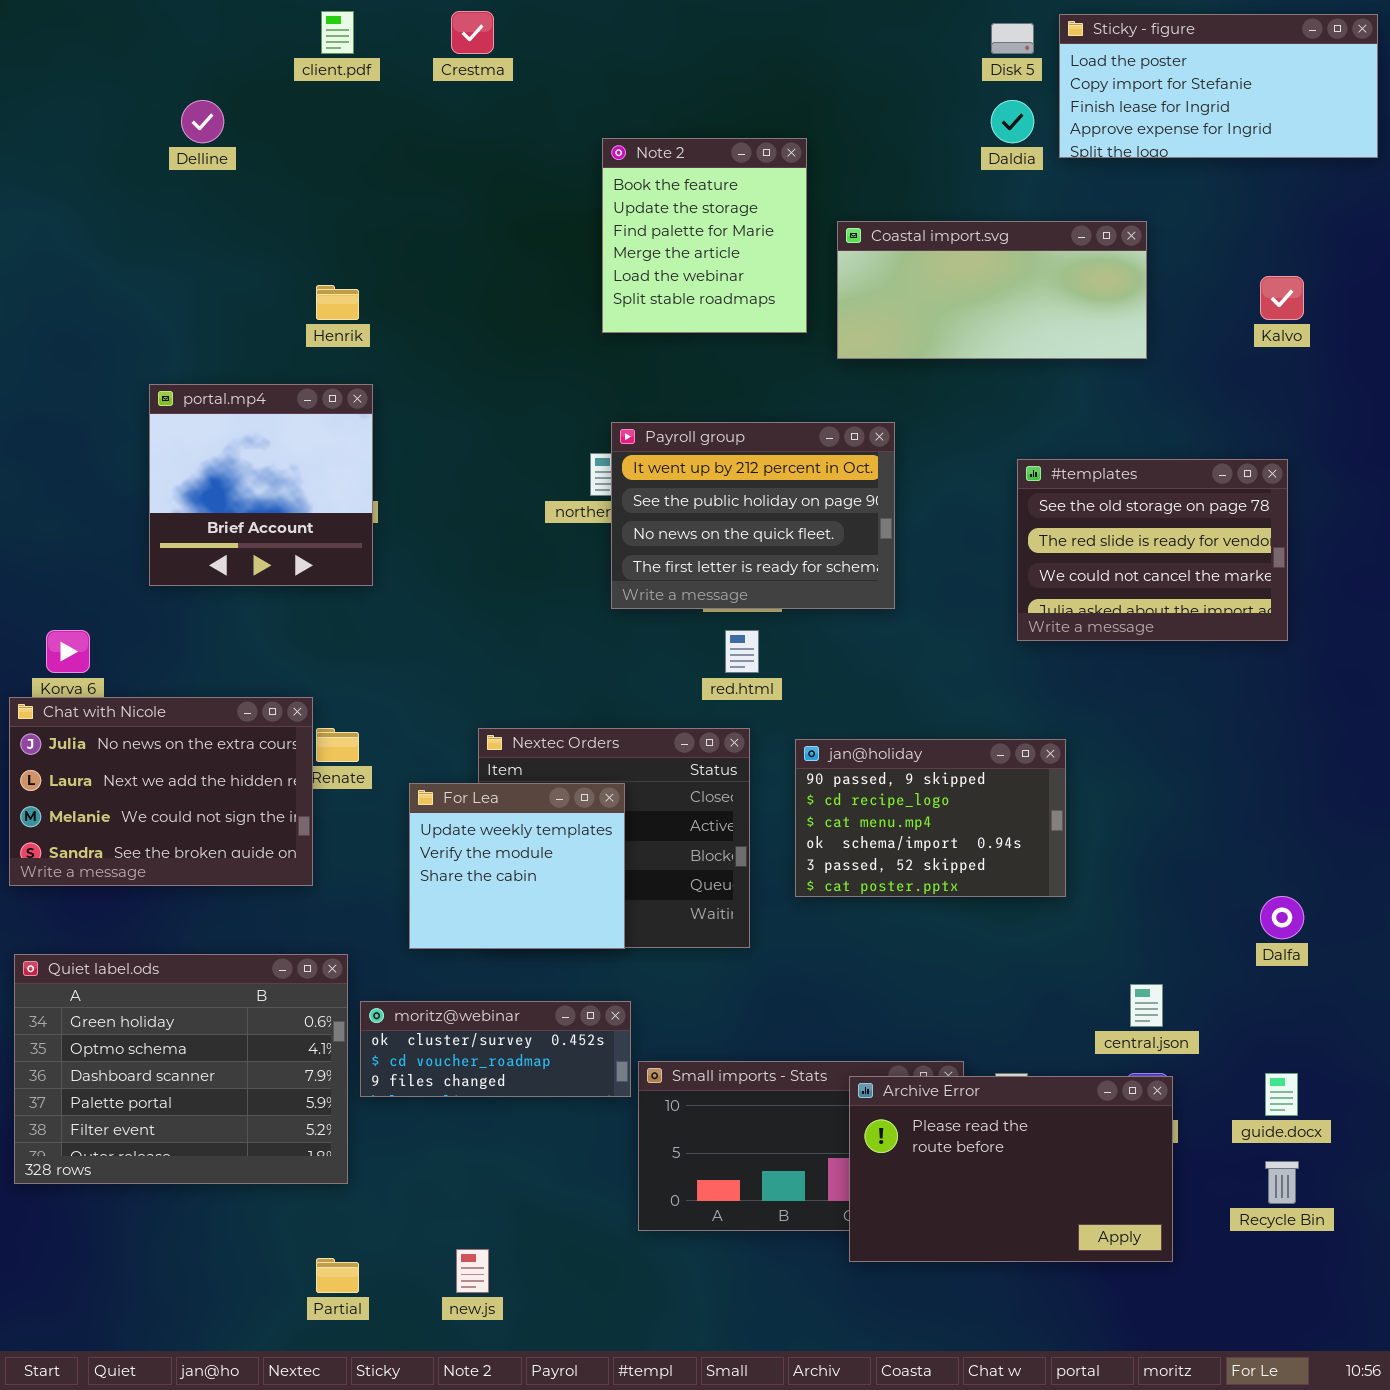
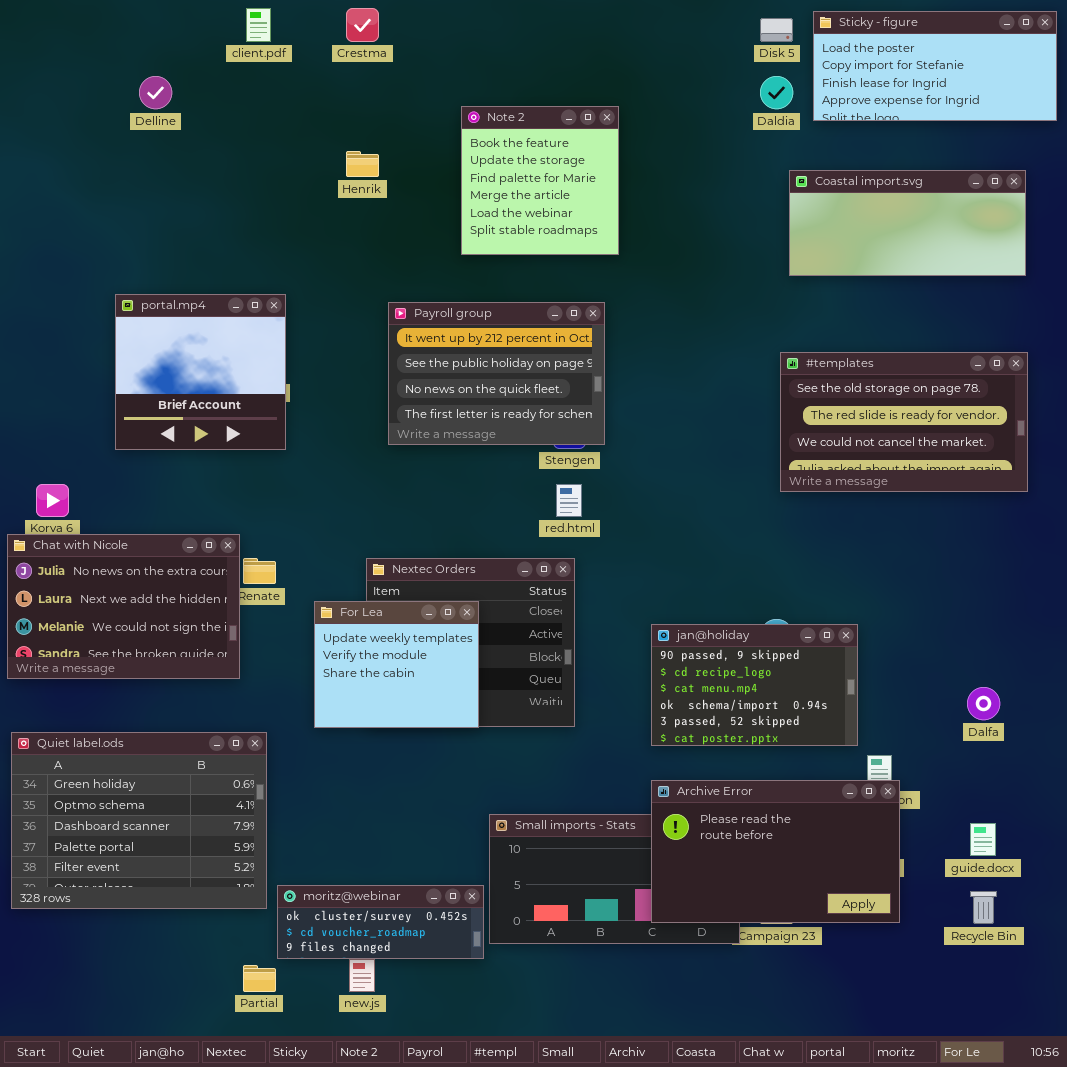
Coastal import.svg: [837,221,1147,359] -> [789,170,1026,276], moved
Henrik: [316,285,359,320] -> [346,151,379,177], moved
Payroll group: [611,422,895,609] -> [388,302,605,445], moved
#templates: [1017,459,1288,641] -> [780,352,1028,492], resized
jan@holiday: [795,739,1066,897] -> [651,624,858,746], moved
moritz@webinar: [360,1001,631,1097] -> [277,885,484,959], moved
Archive Error: [849,1076,1173,1262] -> [651,780,900,923], moved

